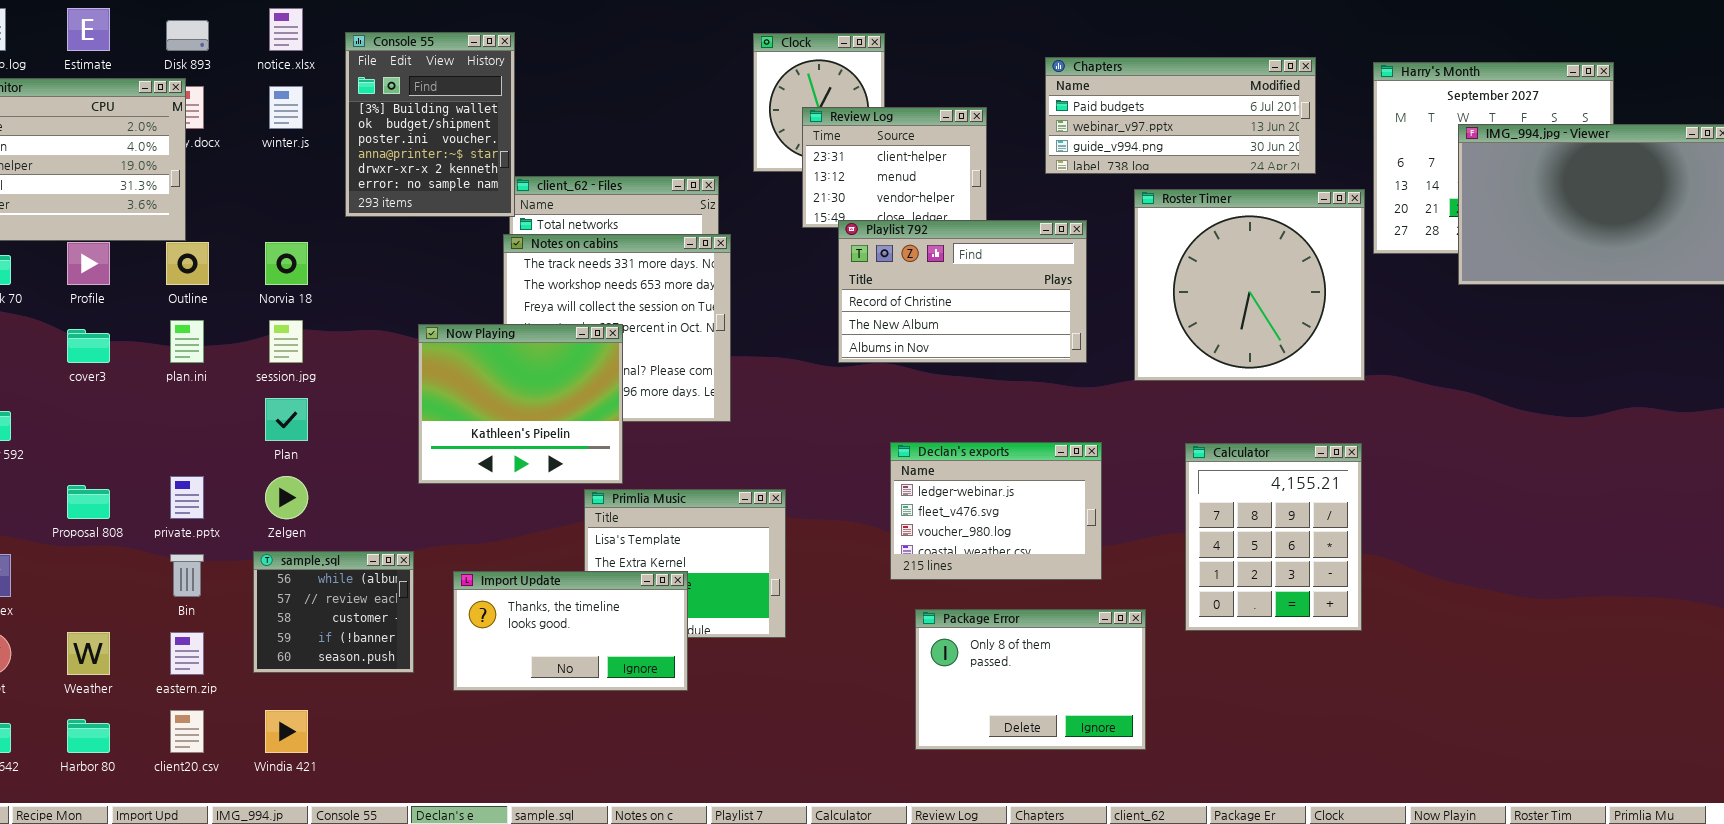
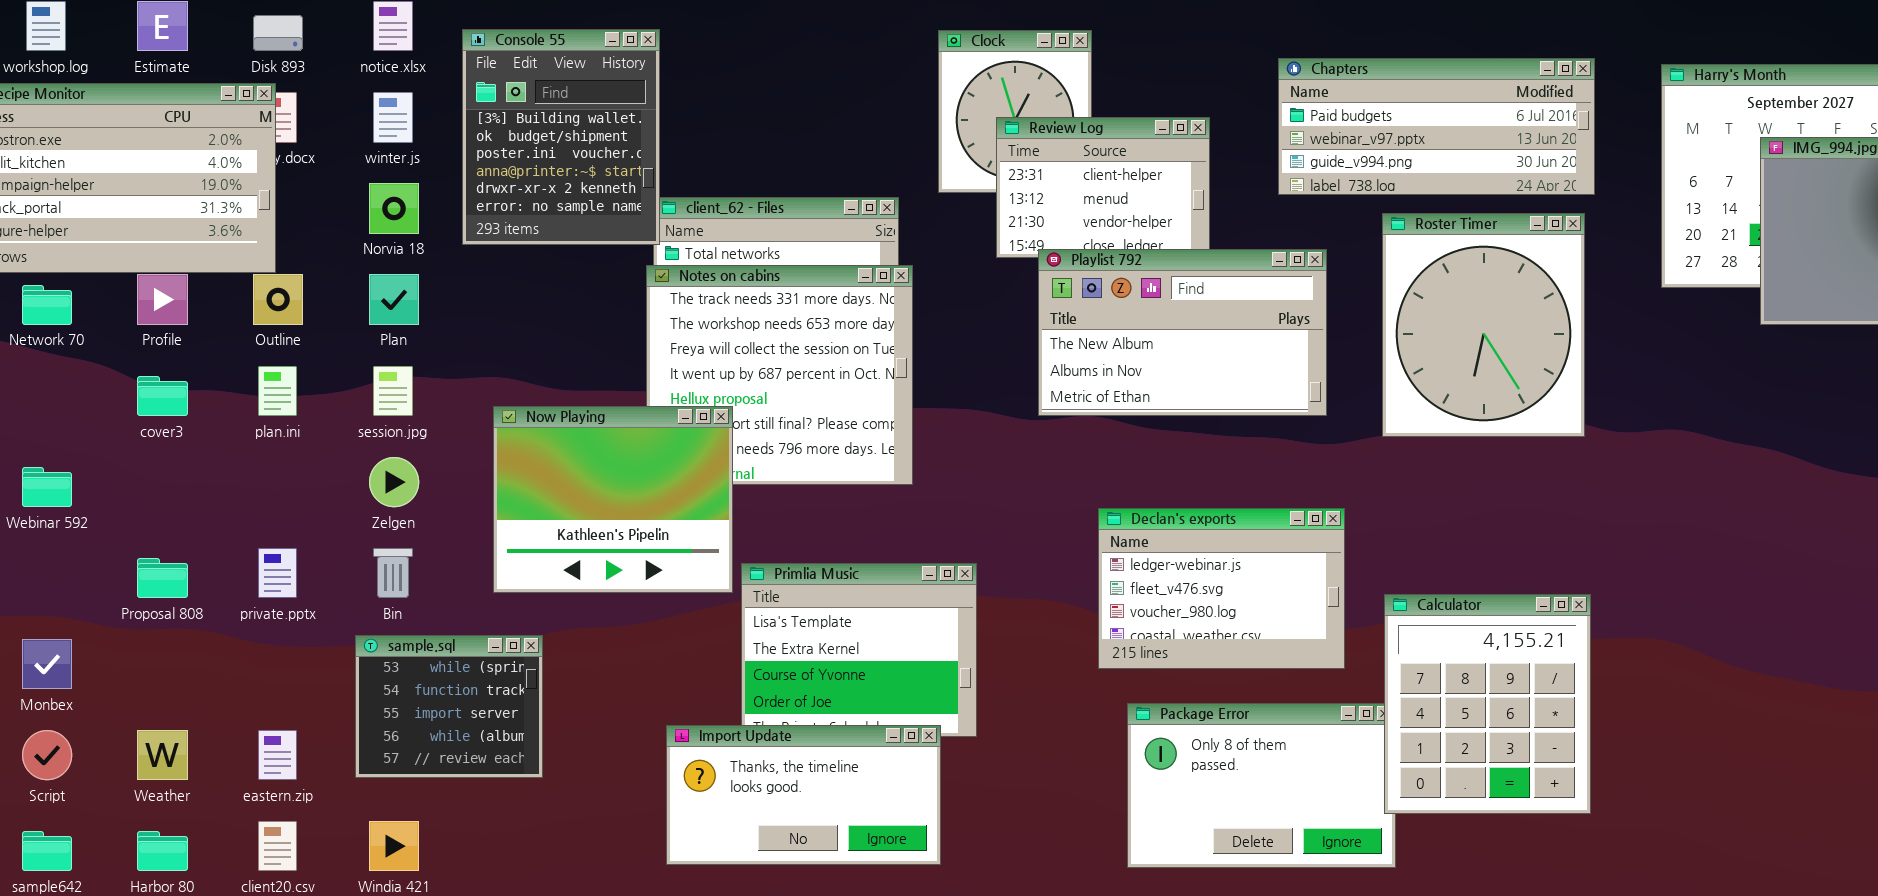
Roster Timer: [1134,189,1365,381] -> [1382,213,1585,437], resized
Playlist 792: [838,220,1087,363] -> [1038,249,1327,416], scrolled down 1 row
Norvia 18: [265,242,308,285] -> [369,183,419,234], moved
Now Playing: [418,324,623,484] -> [493,406,733,593], moved
Plan: [265,398,308,441] -> [369,274,419,325], moved
Calculator: [1185,443,1362,631] -> [1384,594,1591,814], moved
Zelgen: [265,476,308,519] -> [369,457,419,507], moved
sample.sql: [253,551,414,673] -> [355,635,543,778], scrolled up 3 rows
Bin: [170,554,204,597] -> [373,548,413,598], moved
Import Update: [453,571,688,691] -> [666,725,941,865], moved

